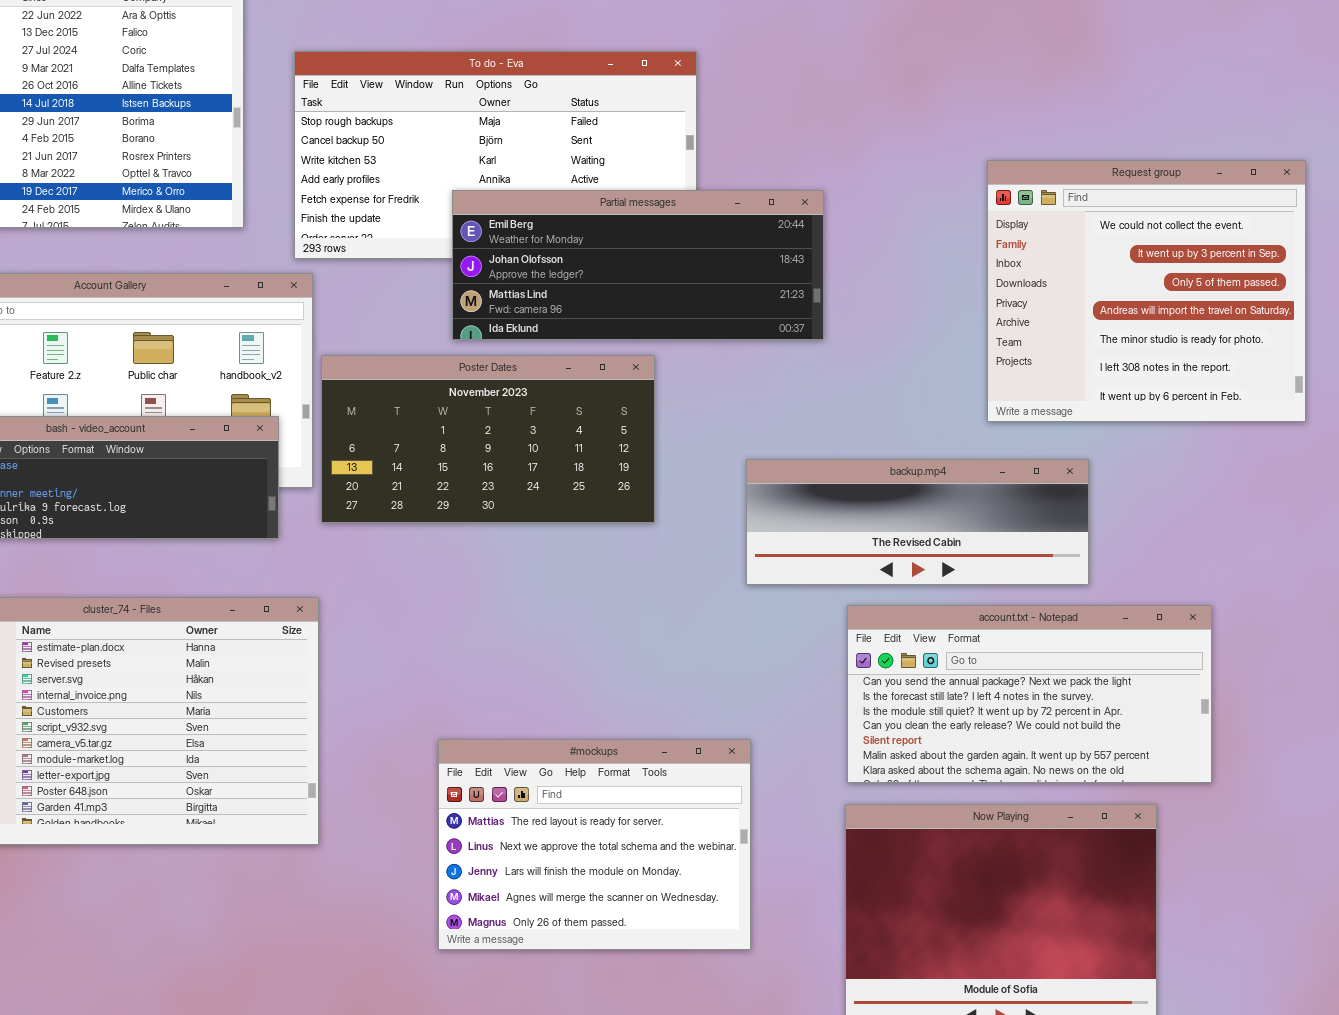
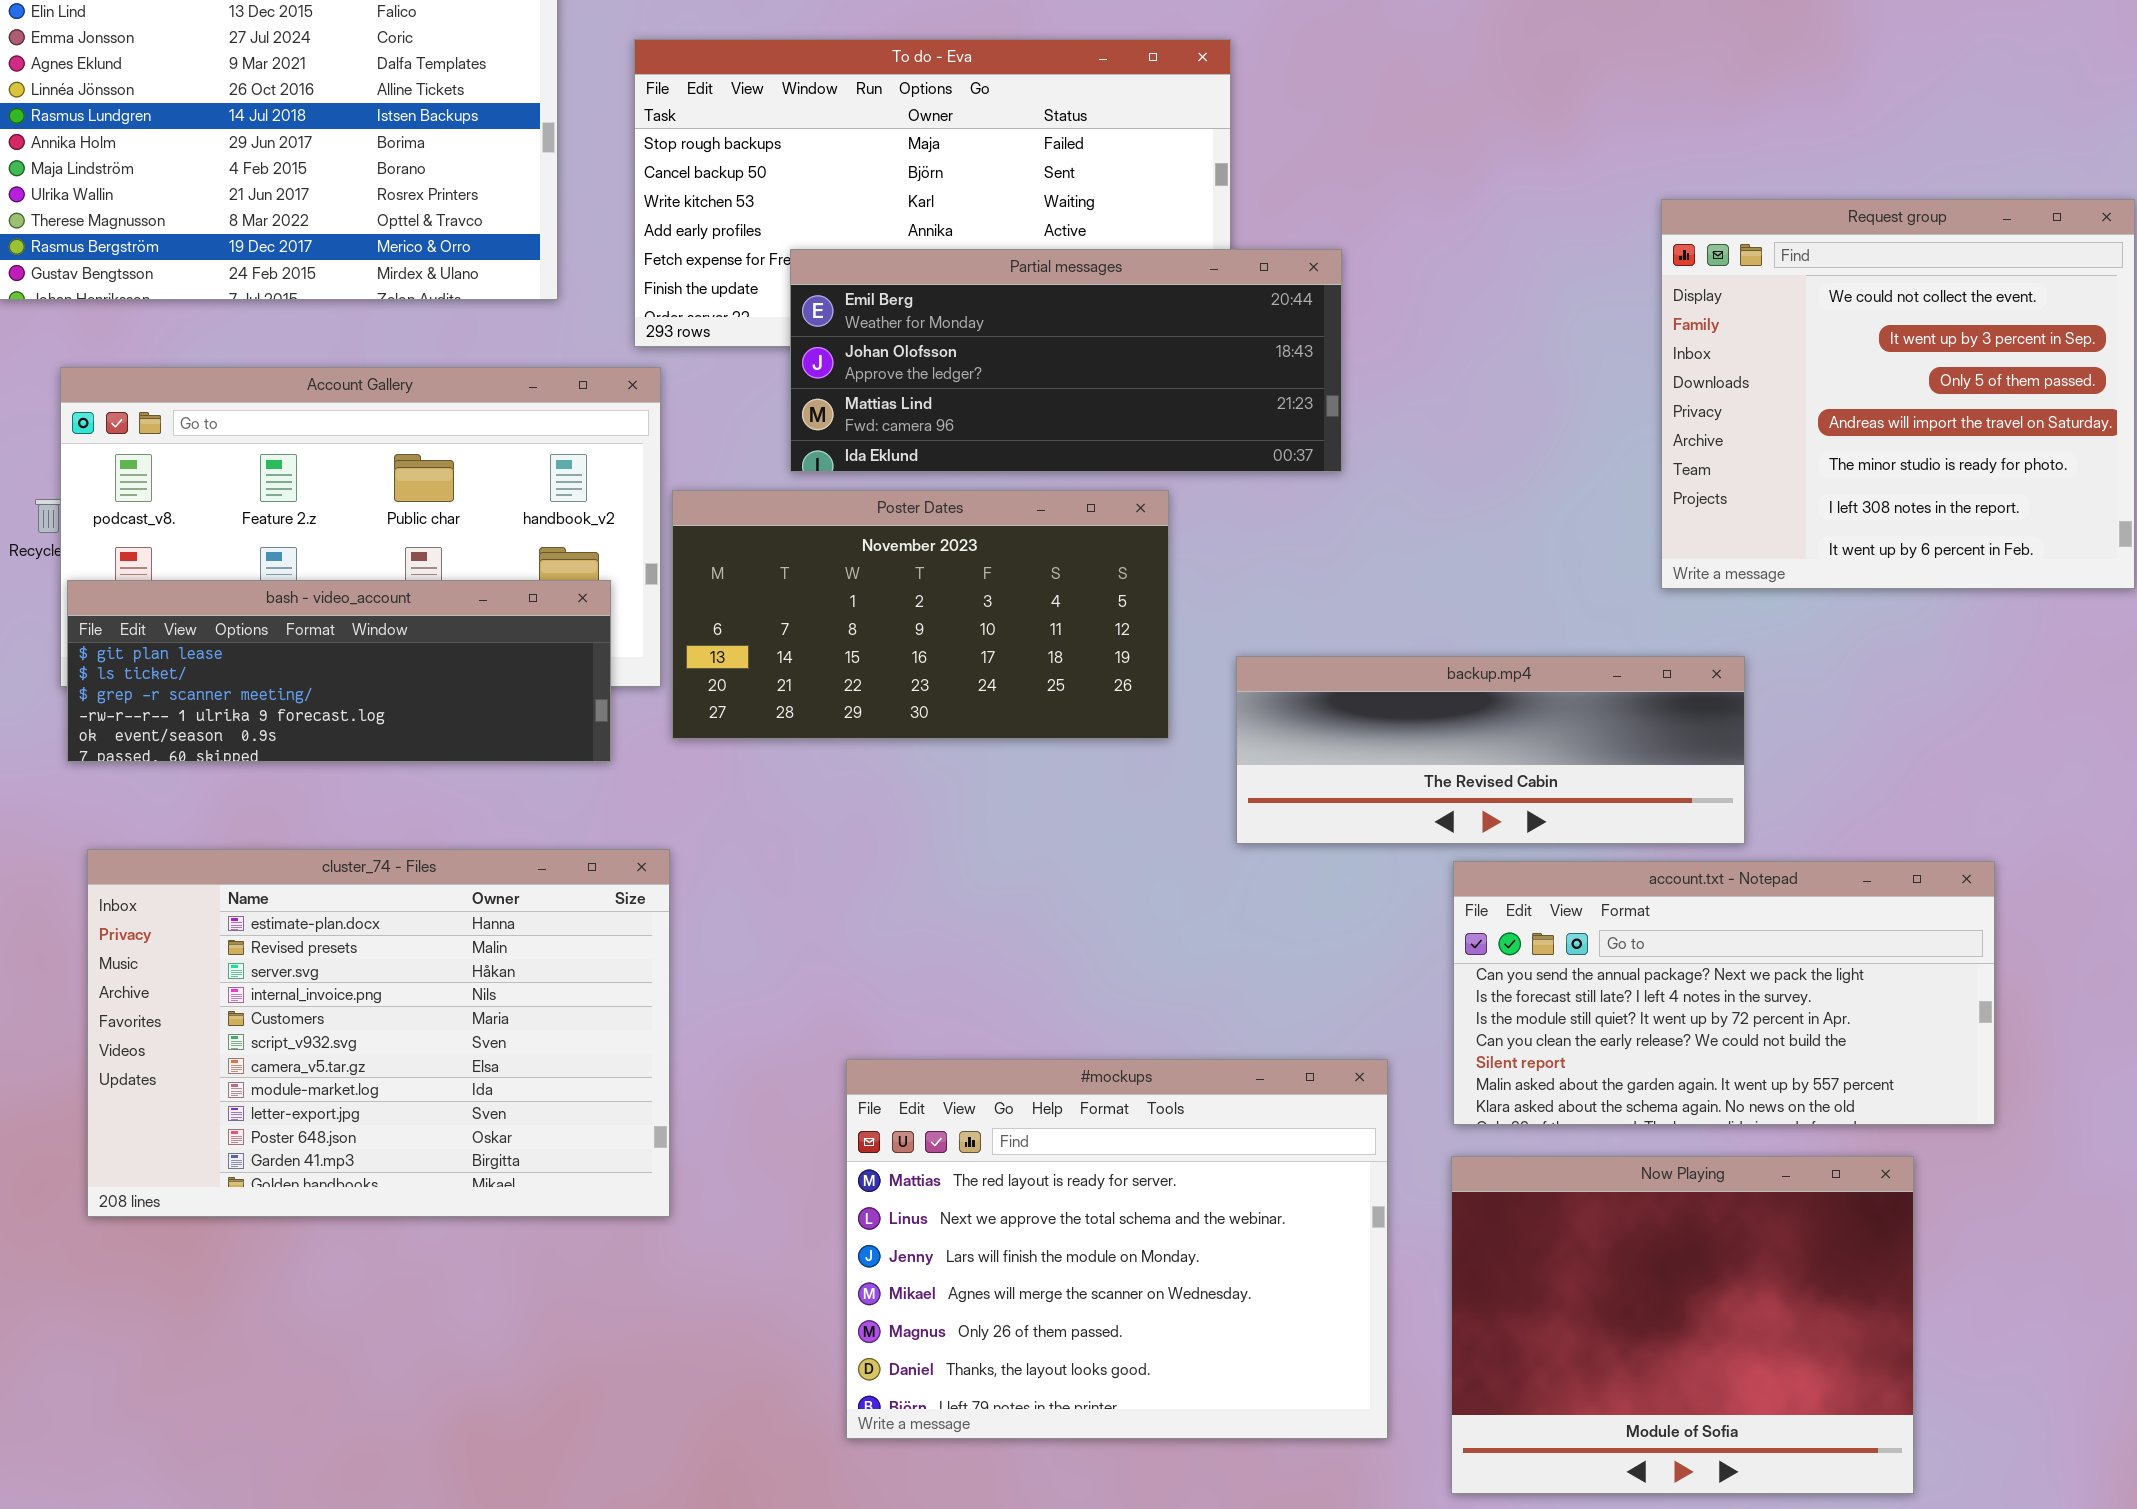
Partial messages: [452,190,824,340] -> [790,249,1342,472], moved
backup.mp4: [746,459,1089,585] -> [1236,656,1745,844], moved
#mockups: [438,739,751,950] -> [846,1059,1388,1439], resized

